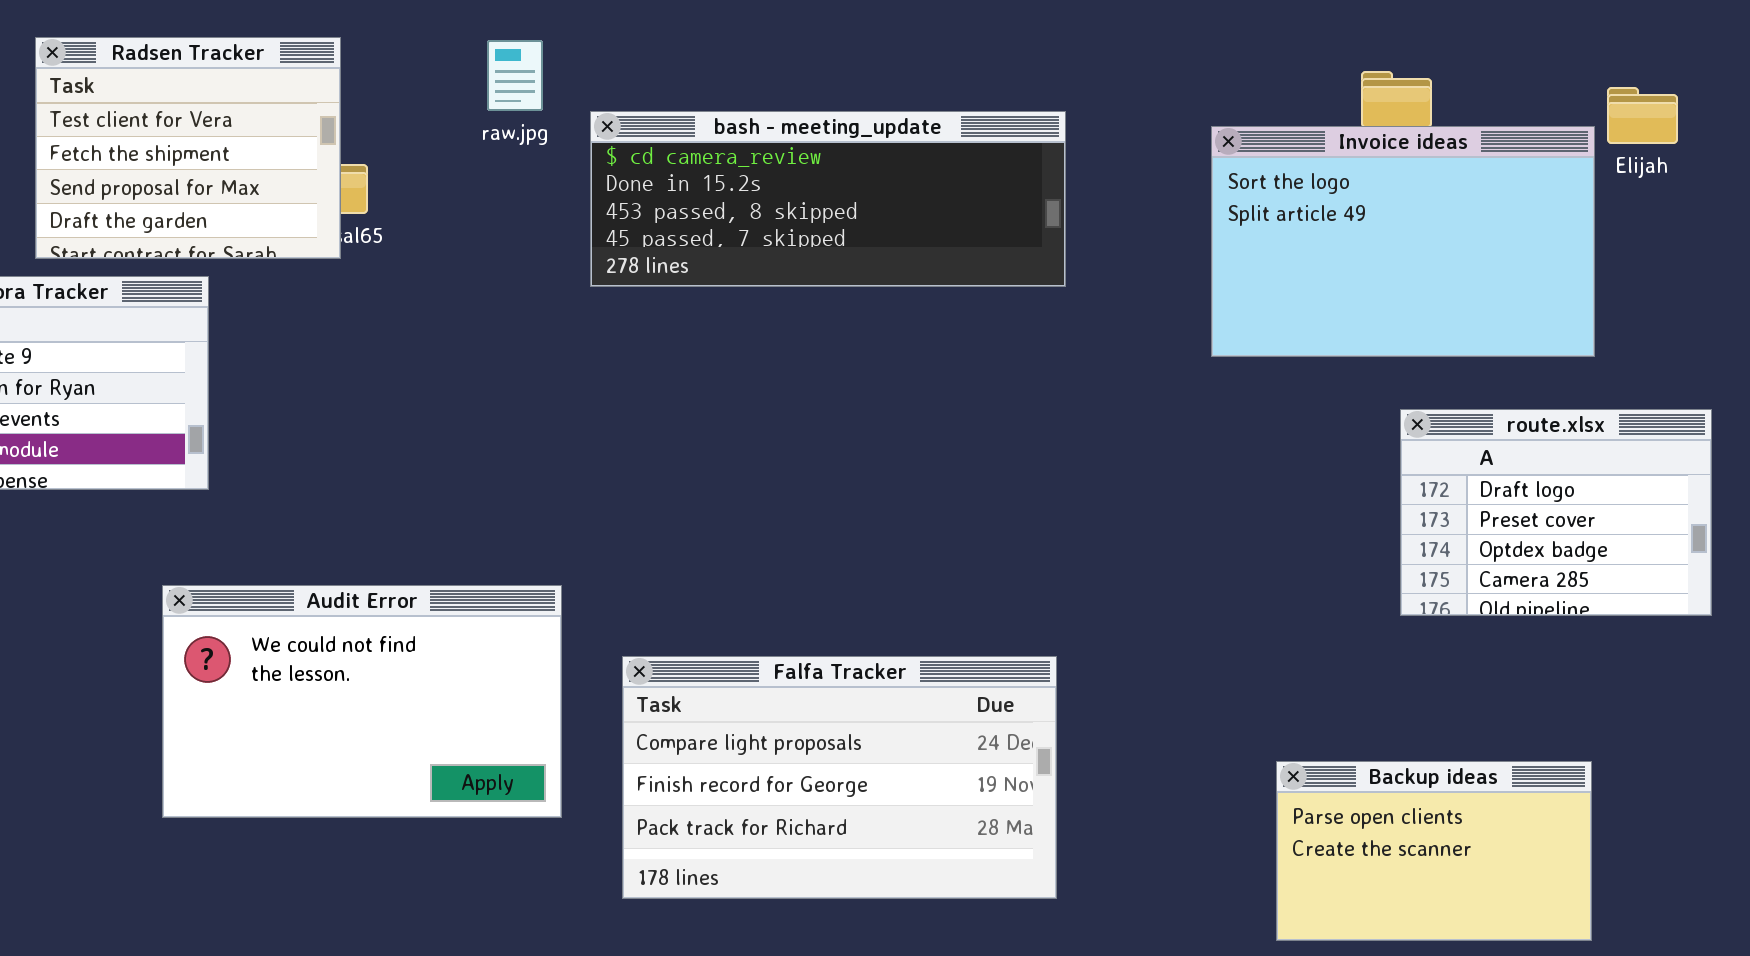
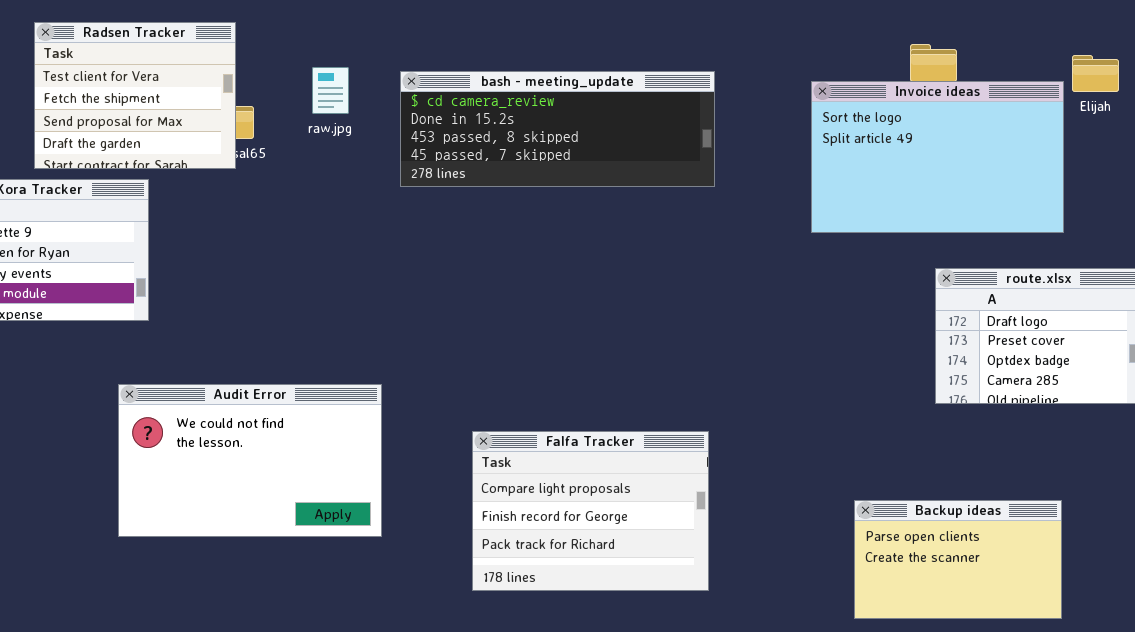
raw.jpg: [487,40,543,111] -> [312,67,349,114], moved
Falfa Tracker: [622,656,1057,899] -> [472,431,709,591], resized

